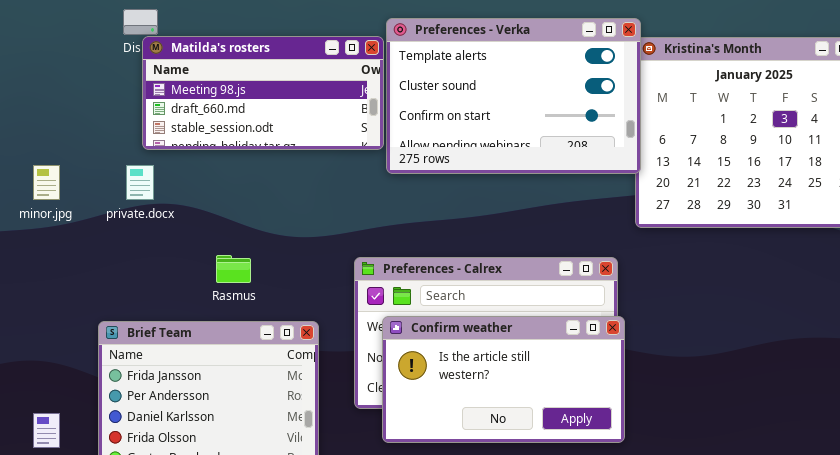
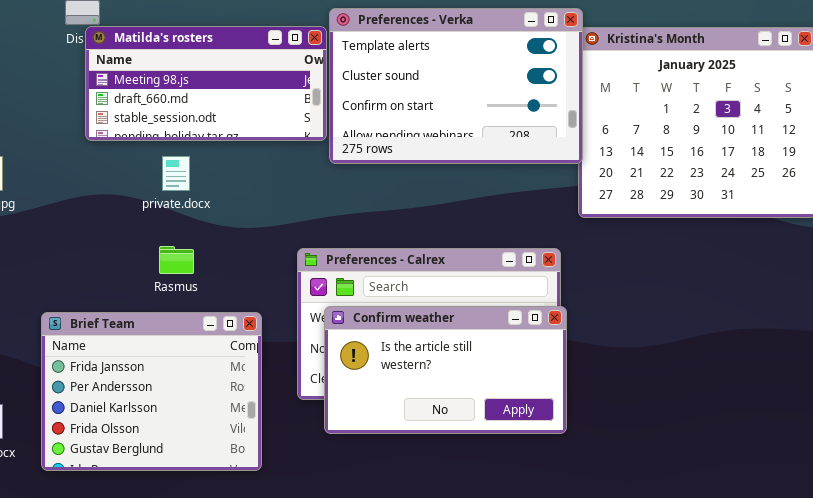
private.docx: [126,165,154,200] -> [162,156,190,191], moved

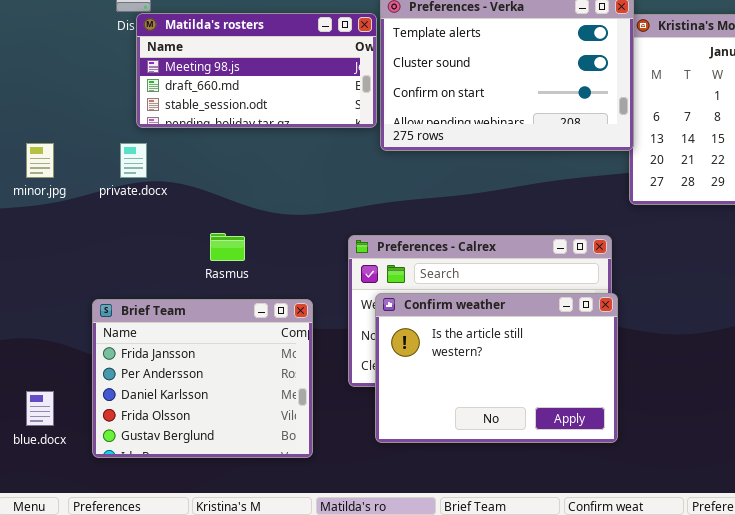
private.docx: [162,156,190,191] -> [120,143,147,178], moved
Confirm weather: [324,306,567,434] -> [375,293,618,443], resized

